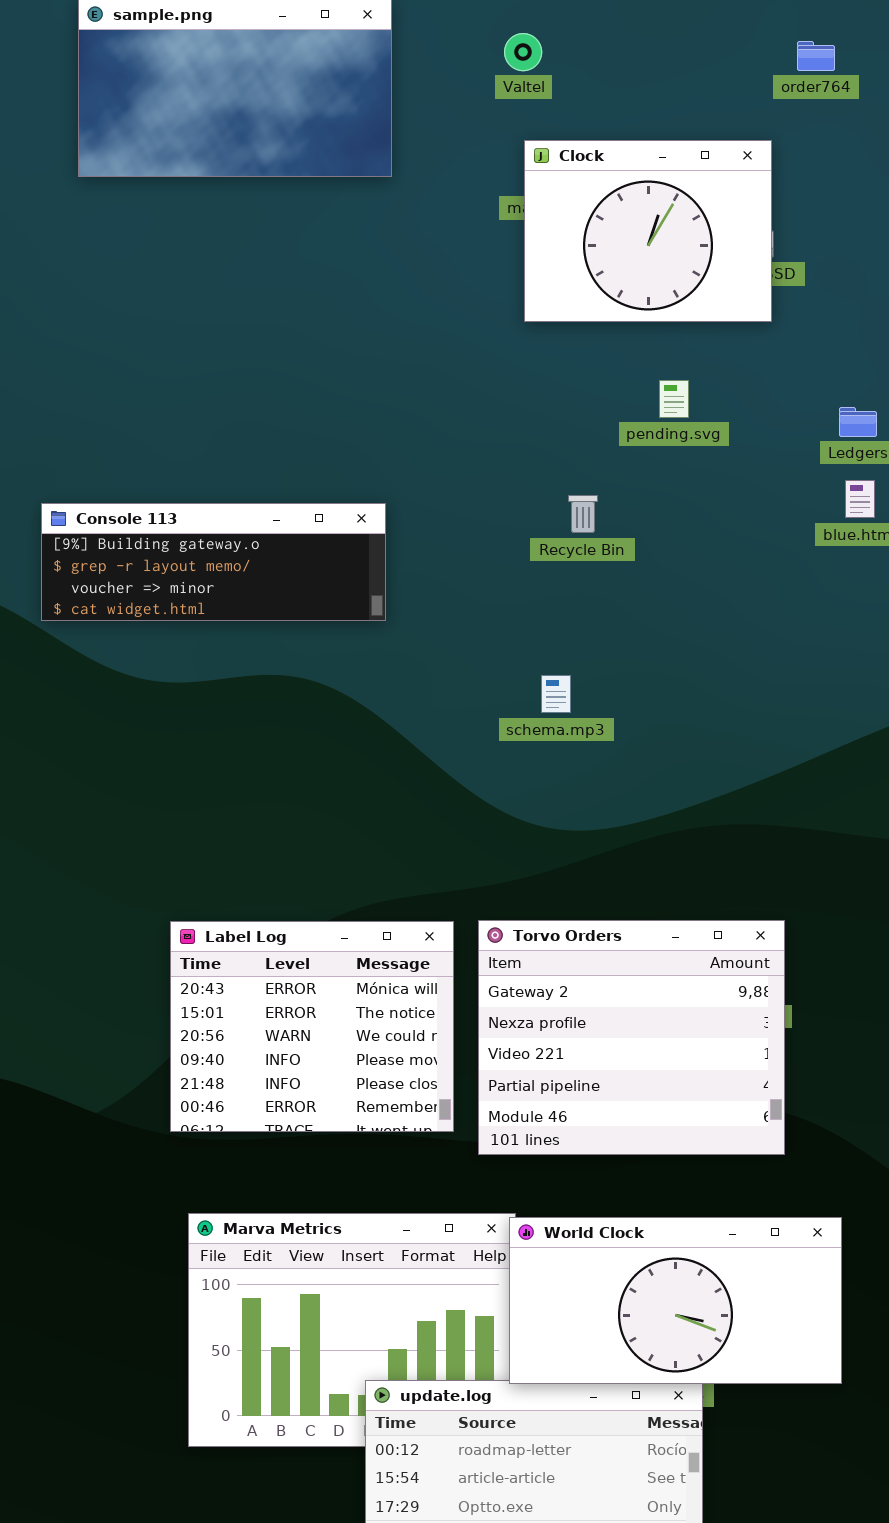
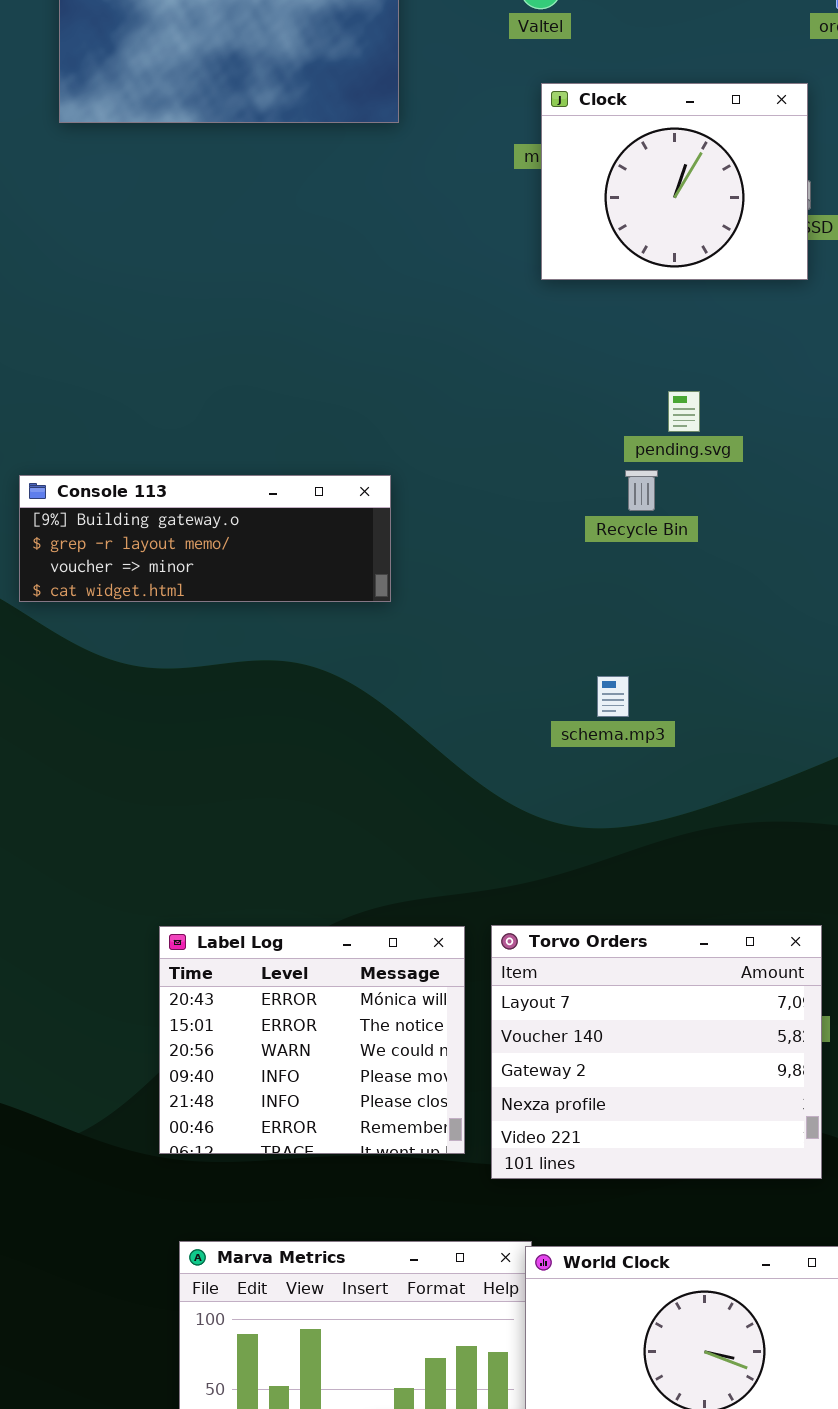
pending.svg: [659,380,689,418] -> [668,391,700,432], moved
Recycle Bin: [568,495,598,533] -> [625,470,658,511], moved
schema.mp3: [541,675,571,713] -> [597,676,629,717], moved
Torvo Orders: [478,920,785,1155] -> [491,925,822,1179], scrolled up 2 rows

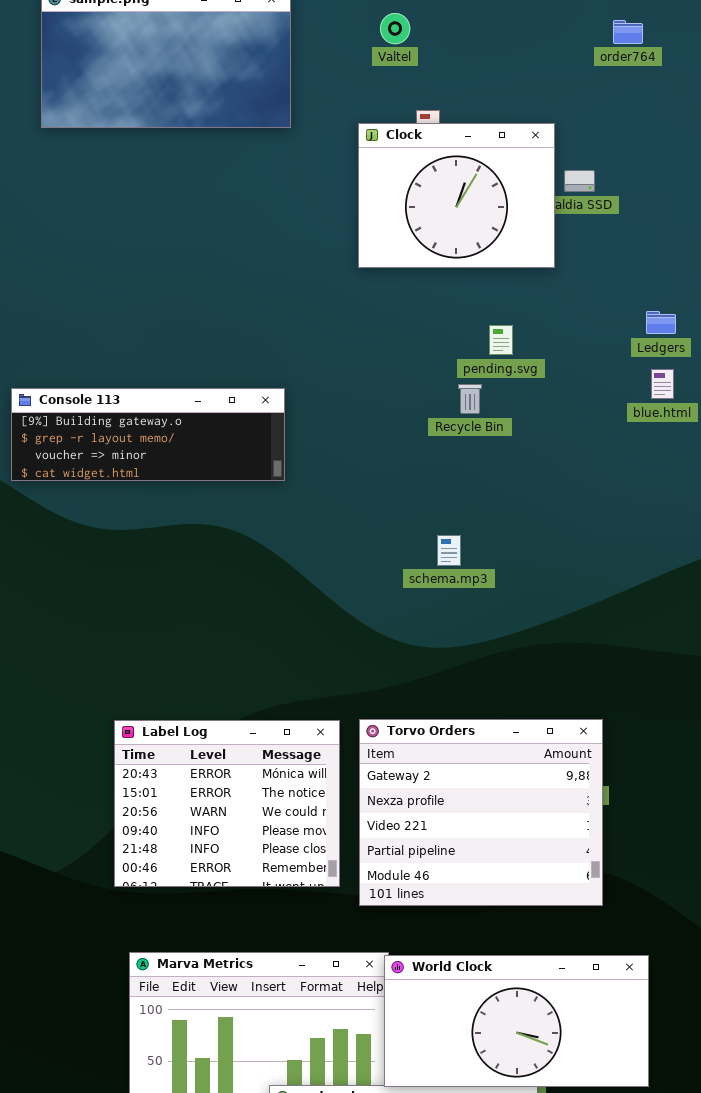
Clock: [541,83,808,280] -> [358,123,555,268], moved
Torvo Orders: [491,925,822,1179] -> [359,719,603,906], scrolled down 2 rows

